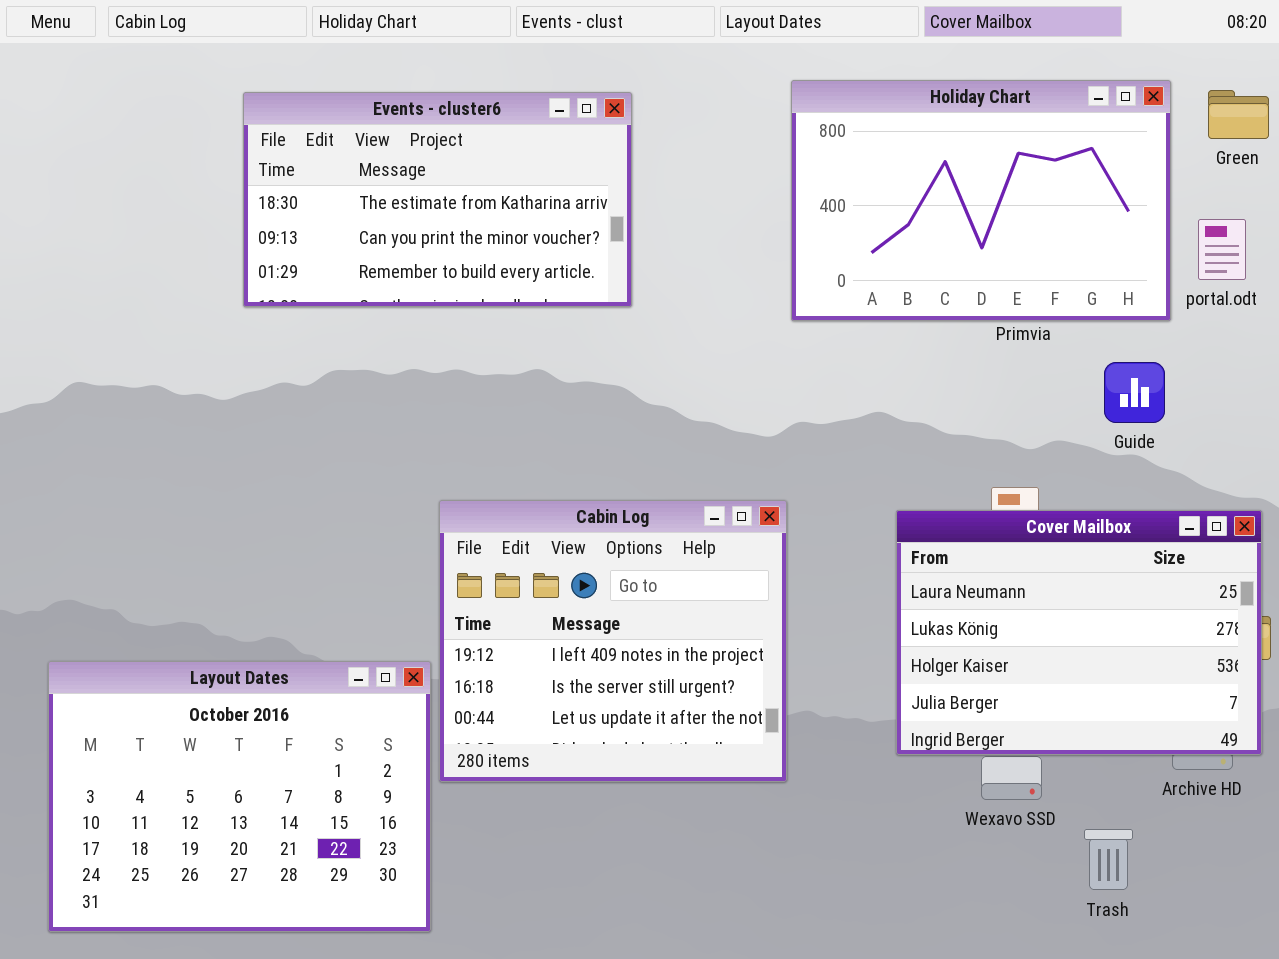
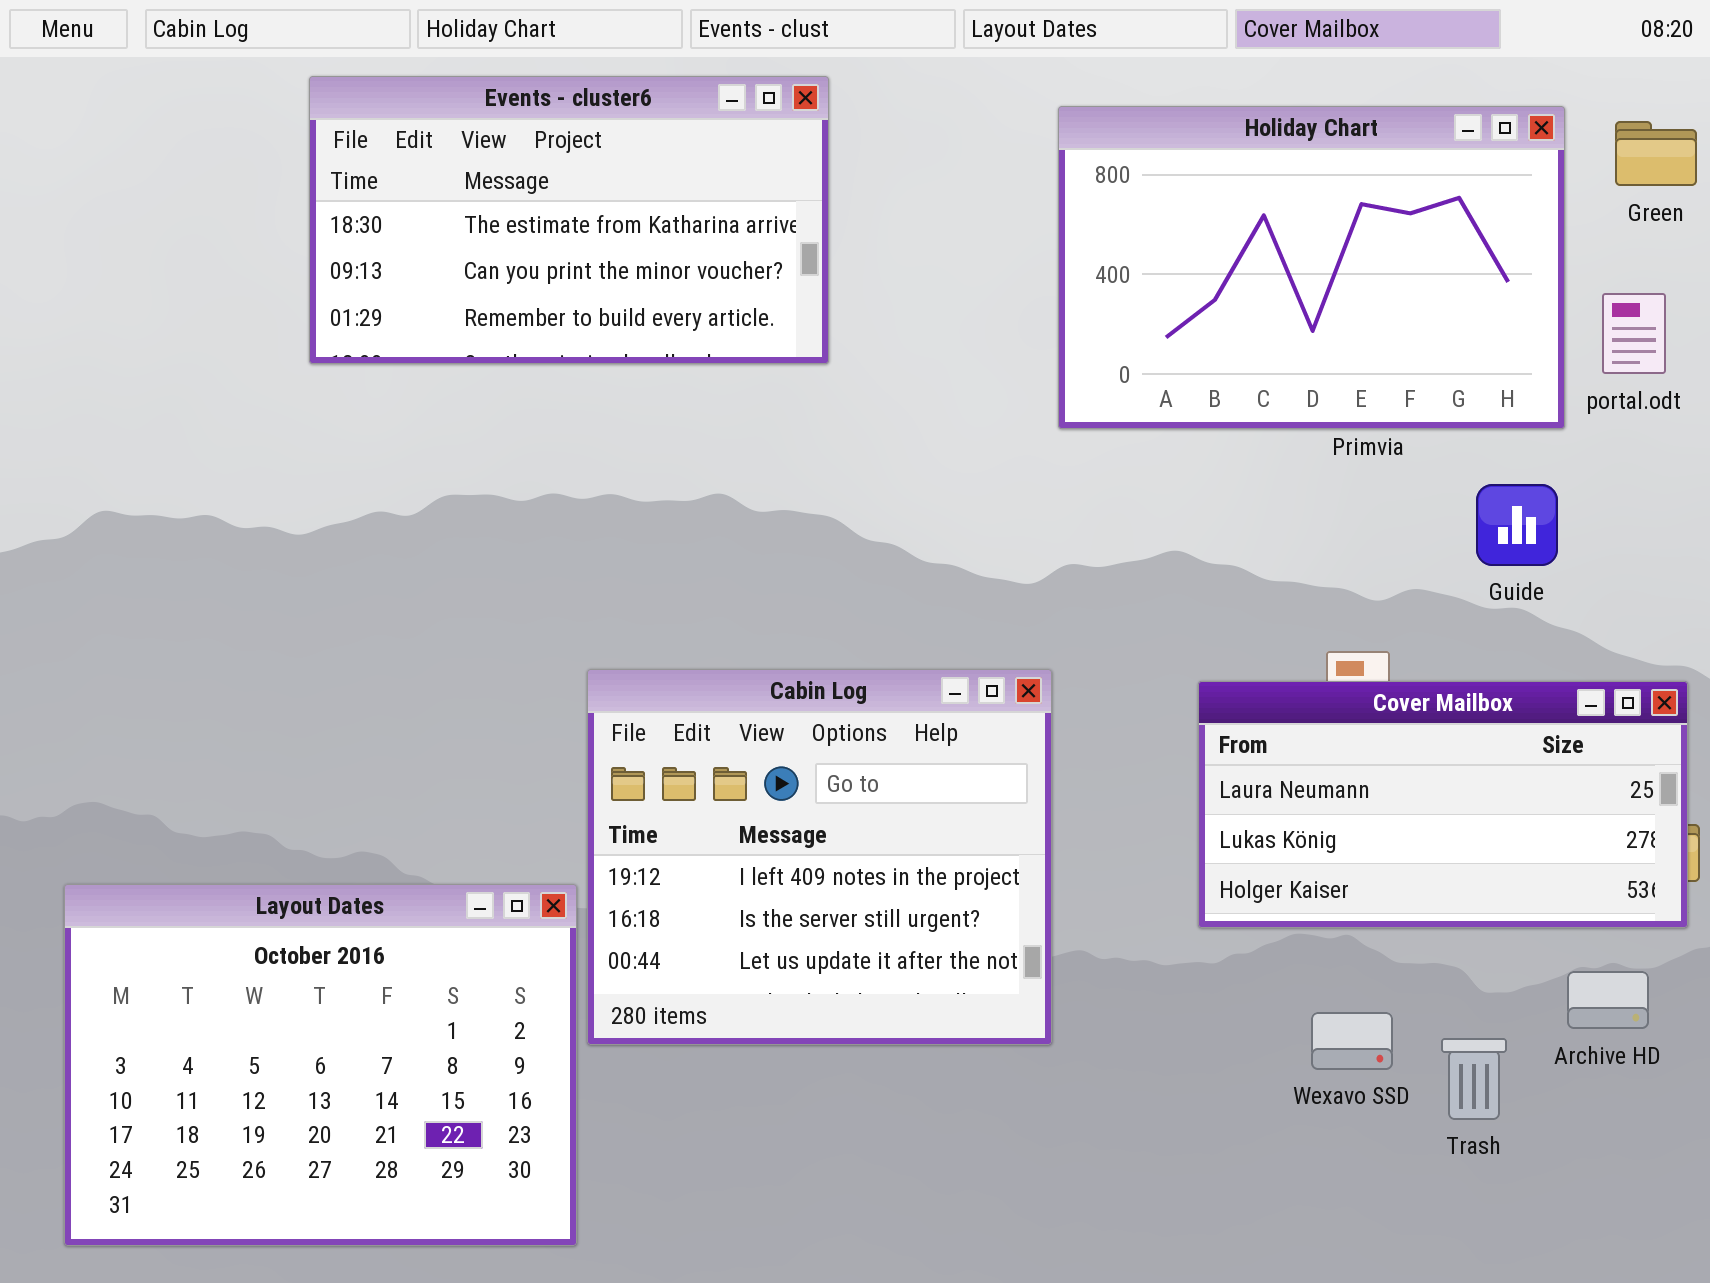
Events - cluster6: [243,92,632,307] -> [309,76,829,364], moved
Cover Mailbox: [896,510,1262,755] -> [1198,681,1688,928], resized
Trash: [1084,829,1133,890] -> [1441,1038,1507,1120], moved

